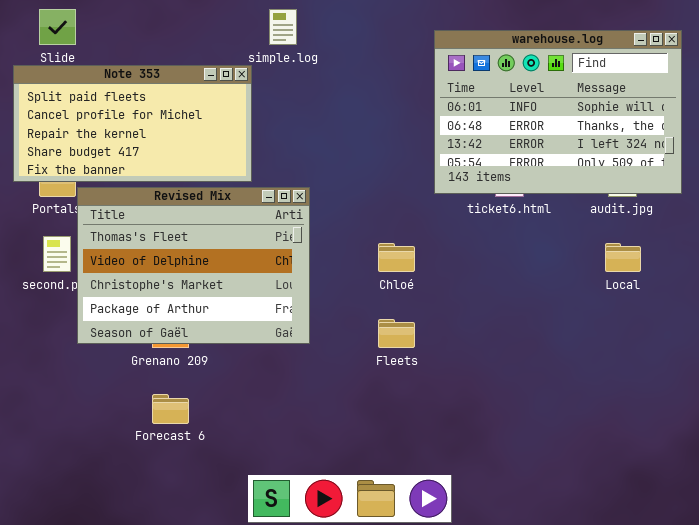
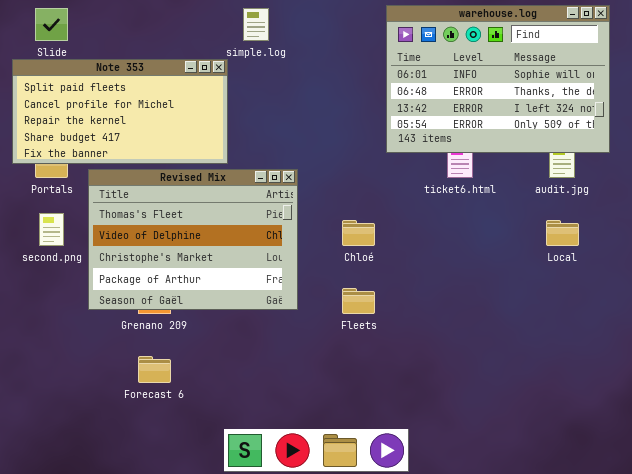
warehouse.log: [434,30,682,194] -> [386,5,610,153], moved
Revised Mix: [77,187,310,344] -> [88,169,298,310], moved

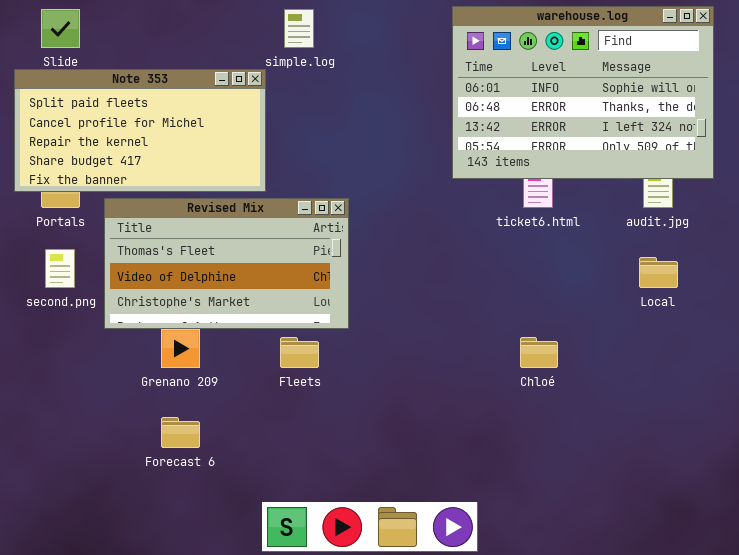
Revised Mix: [88,169,298,310] -> [104,198,349,329], resized
Chloé: [342,220,375,246] -> [520,337,558,368], moved
Fleets: [342,288,375,314] -> [280,337,319,368], moved

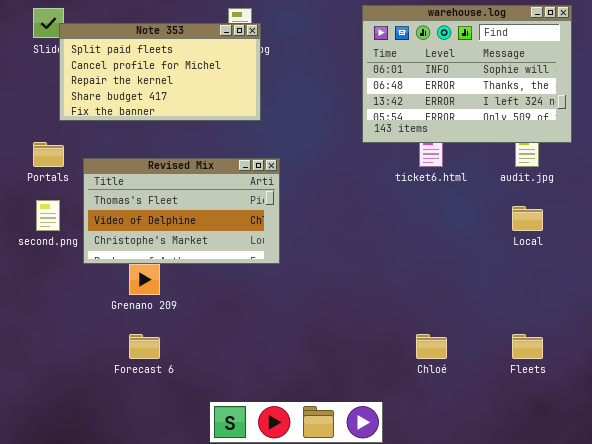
Note 353: [14,69,266,192] -> [59,23,261,121], moved
Fleets: [280,337,319,368] -> [512,334,543,359], moved
Chloé: [520,337,558,368] -> [416,334,447,359], moved

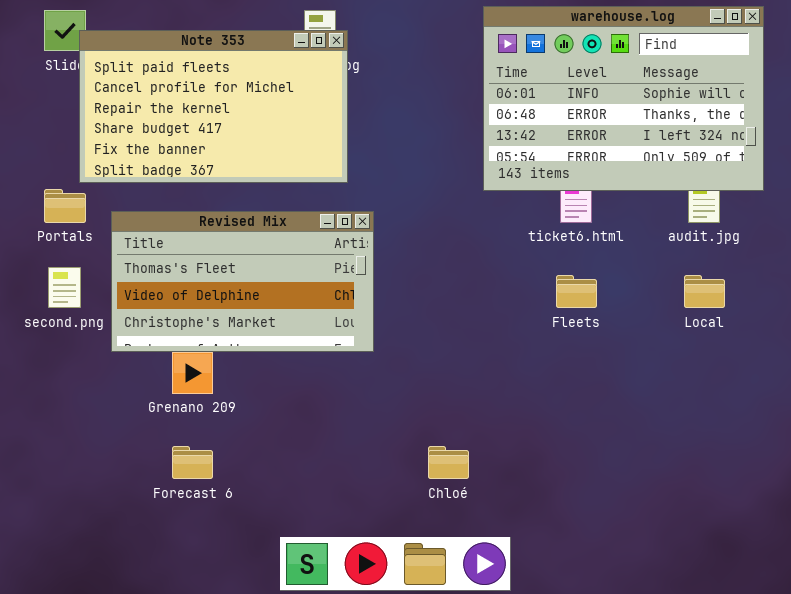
Note 353: [59,23,261,121] -> [79,30,348,183], resized
Chloé: [416,334,447,359] -> [428,446,469,479], moved
Fleets: [512,334,543,359] -> [556,275,597,308], moved

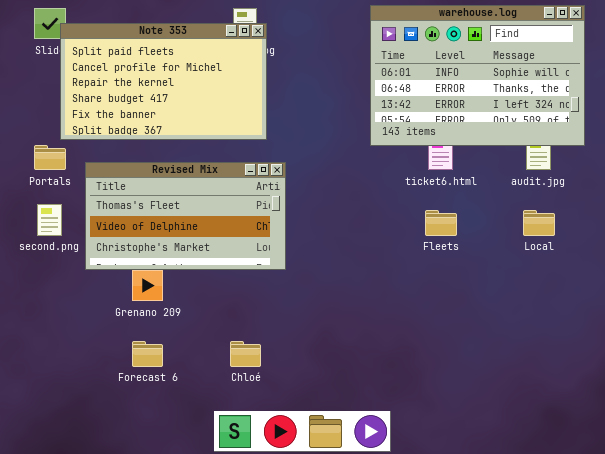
Chloé: [428,446,469,479] -> [230,341,261,367], moved

